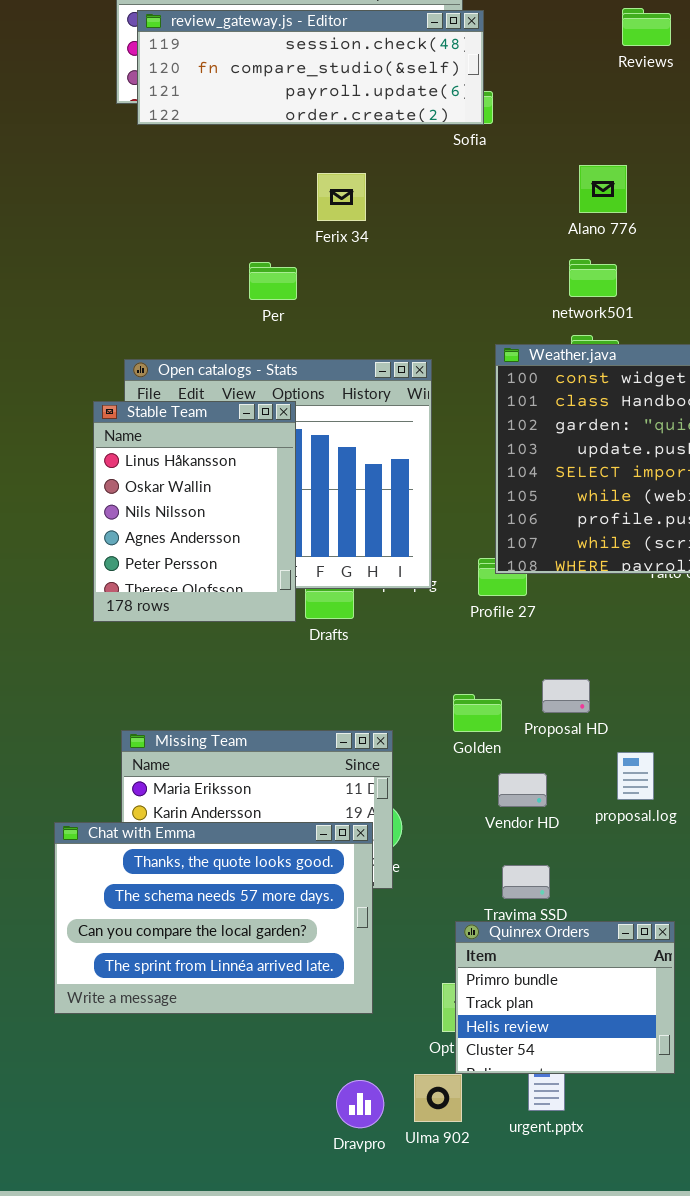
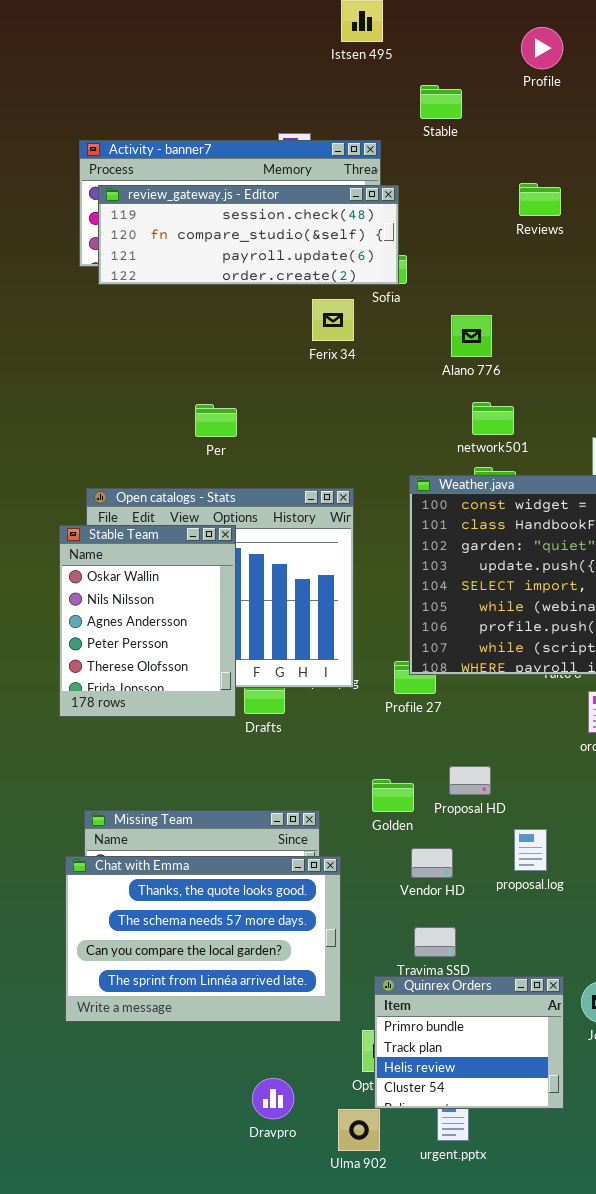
Alano 776: [579,165,627,213] -> [451,315,492,357], moved
Ferix 34: [317,173,366,221] -> [312,299,354,341], moved
Stable Team: [93,401,296,622] -> [59,525,236,717], scrolled down 1 row
Chat with Emma: [54,822,373,1014] -> [65,856,341,1022], moved
Dravpro: [336,1080,384,1128] -> [252,1078,294,1119], moved

